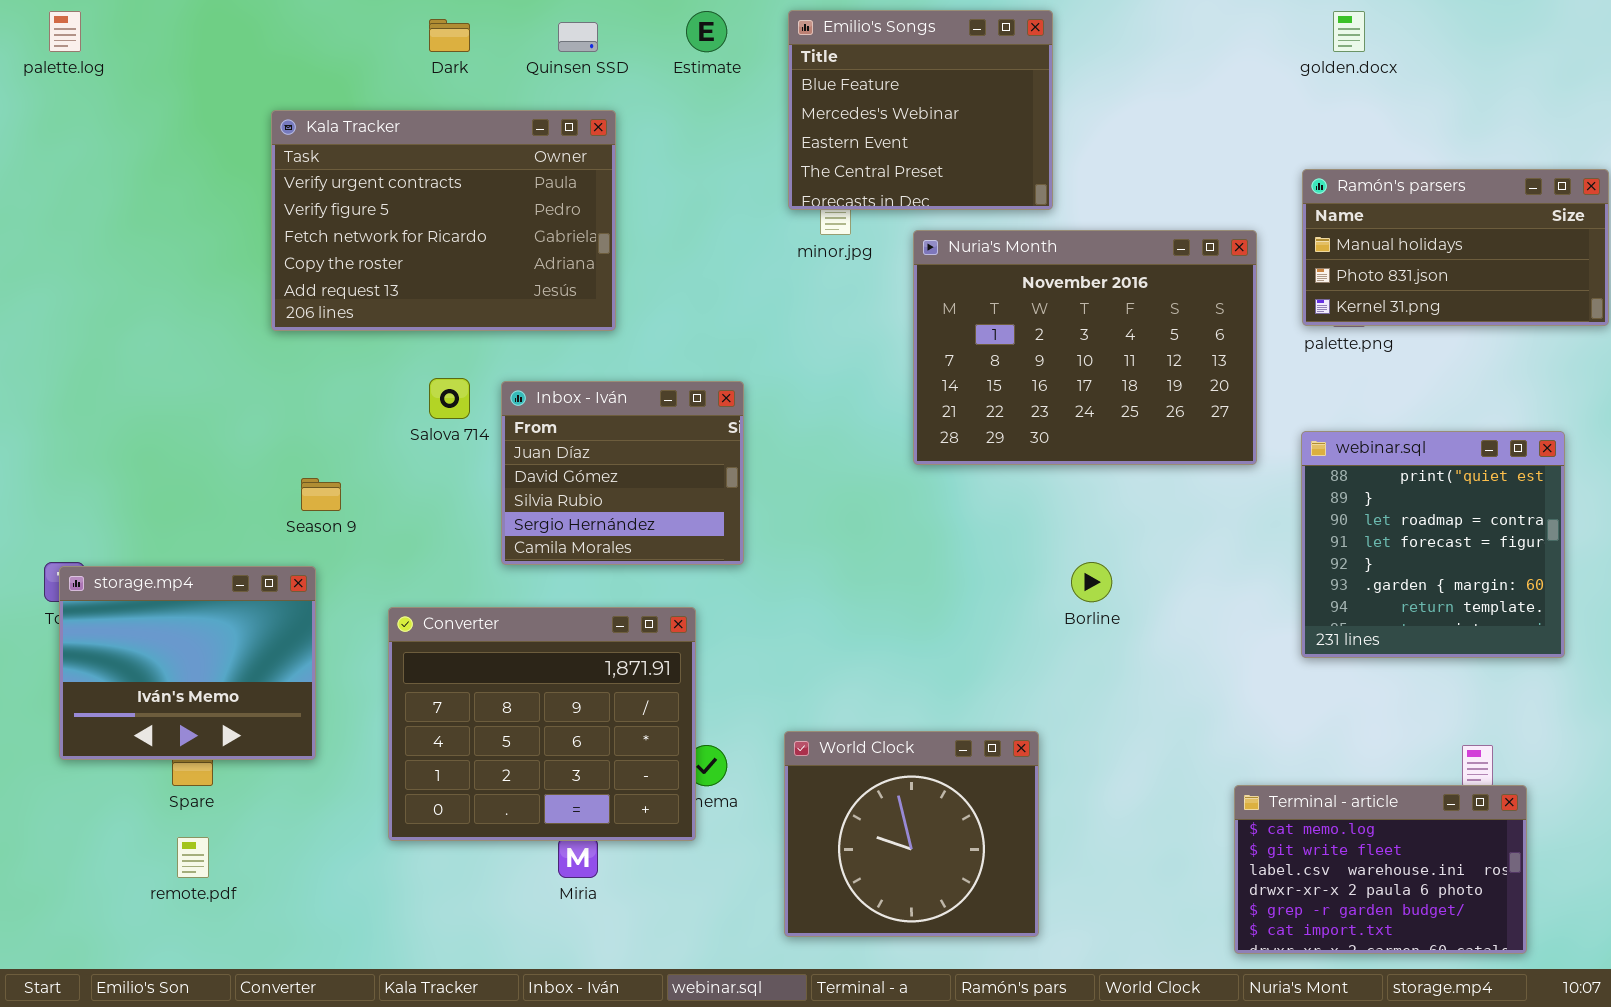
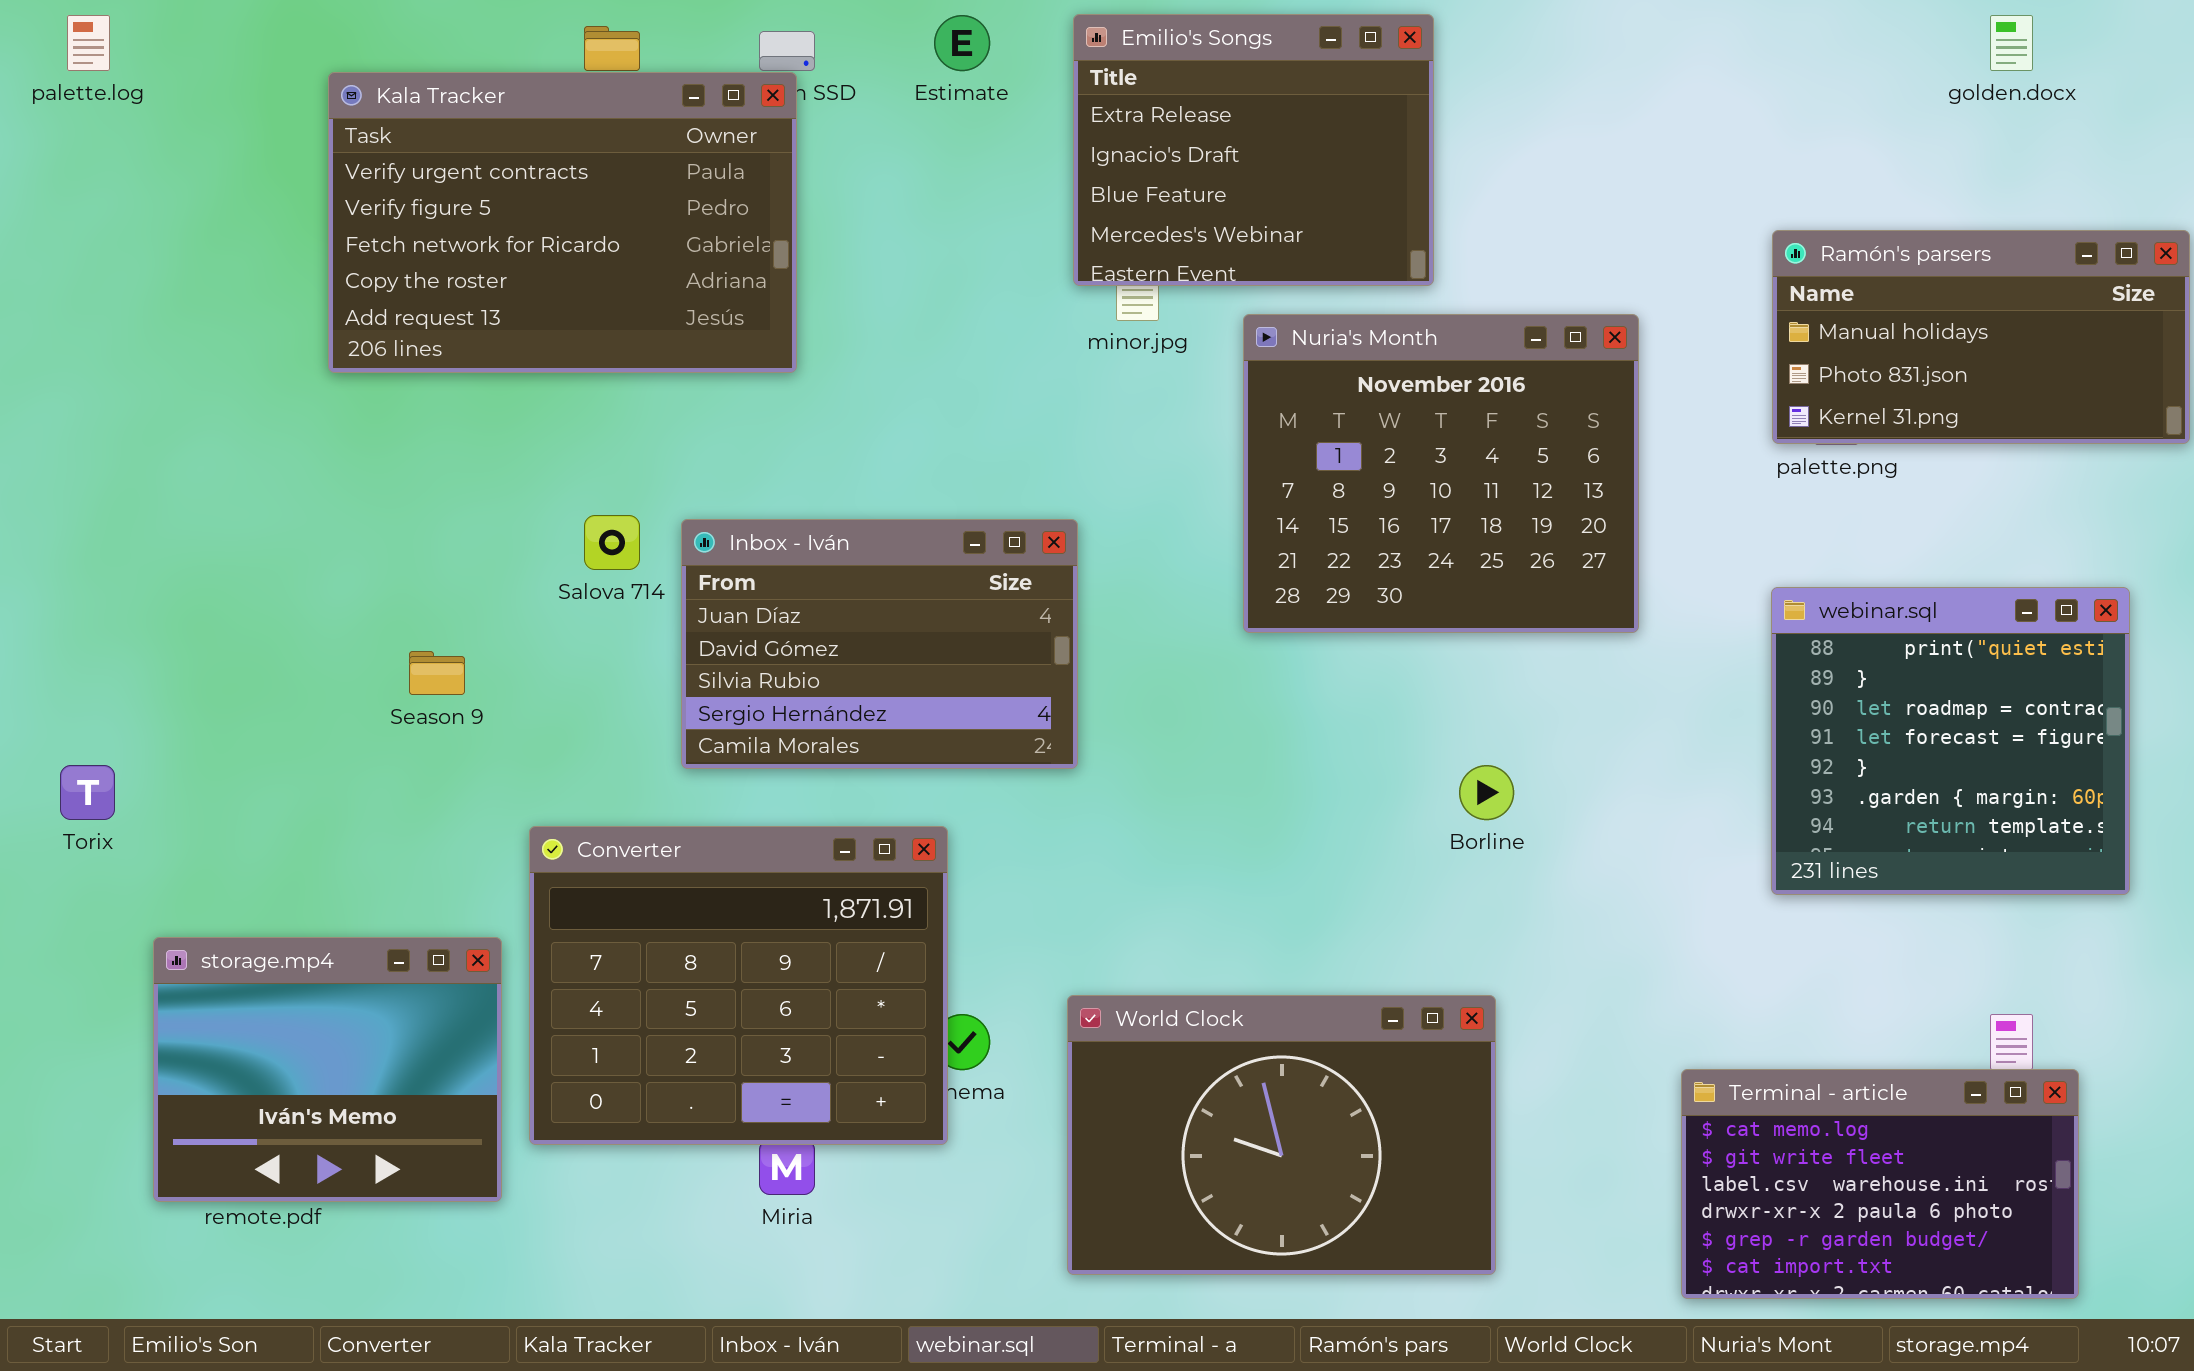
Emilio's Songs: [788,10,1053,210] -> [1073,14,1434,286], scrolled up 2 rows
golden.docx: [1333,11,1365,52] -> [1990,15,2033,71], moved
Kala Tracker: [271,110,616,331] -> [328,72,797,373], moved
Nuria's Month: [913,230,1257,465] -> [1243,314,1639,633], resized
Inbox - Iván: [501,381,744,565] -> [681,519,1078,769], resized
storage.mp4: [59,566,316,760] -> [153,937,502,1202], moved
World Clock: [784,731,1039,937] -> [1067,995,1496,1275], resized

